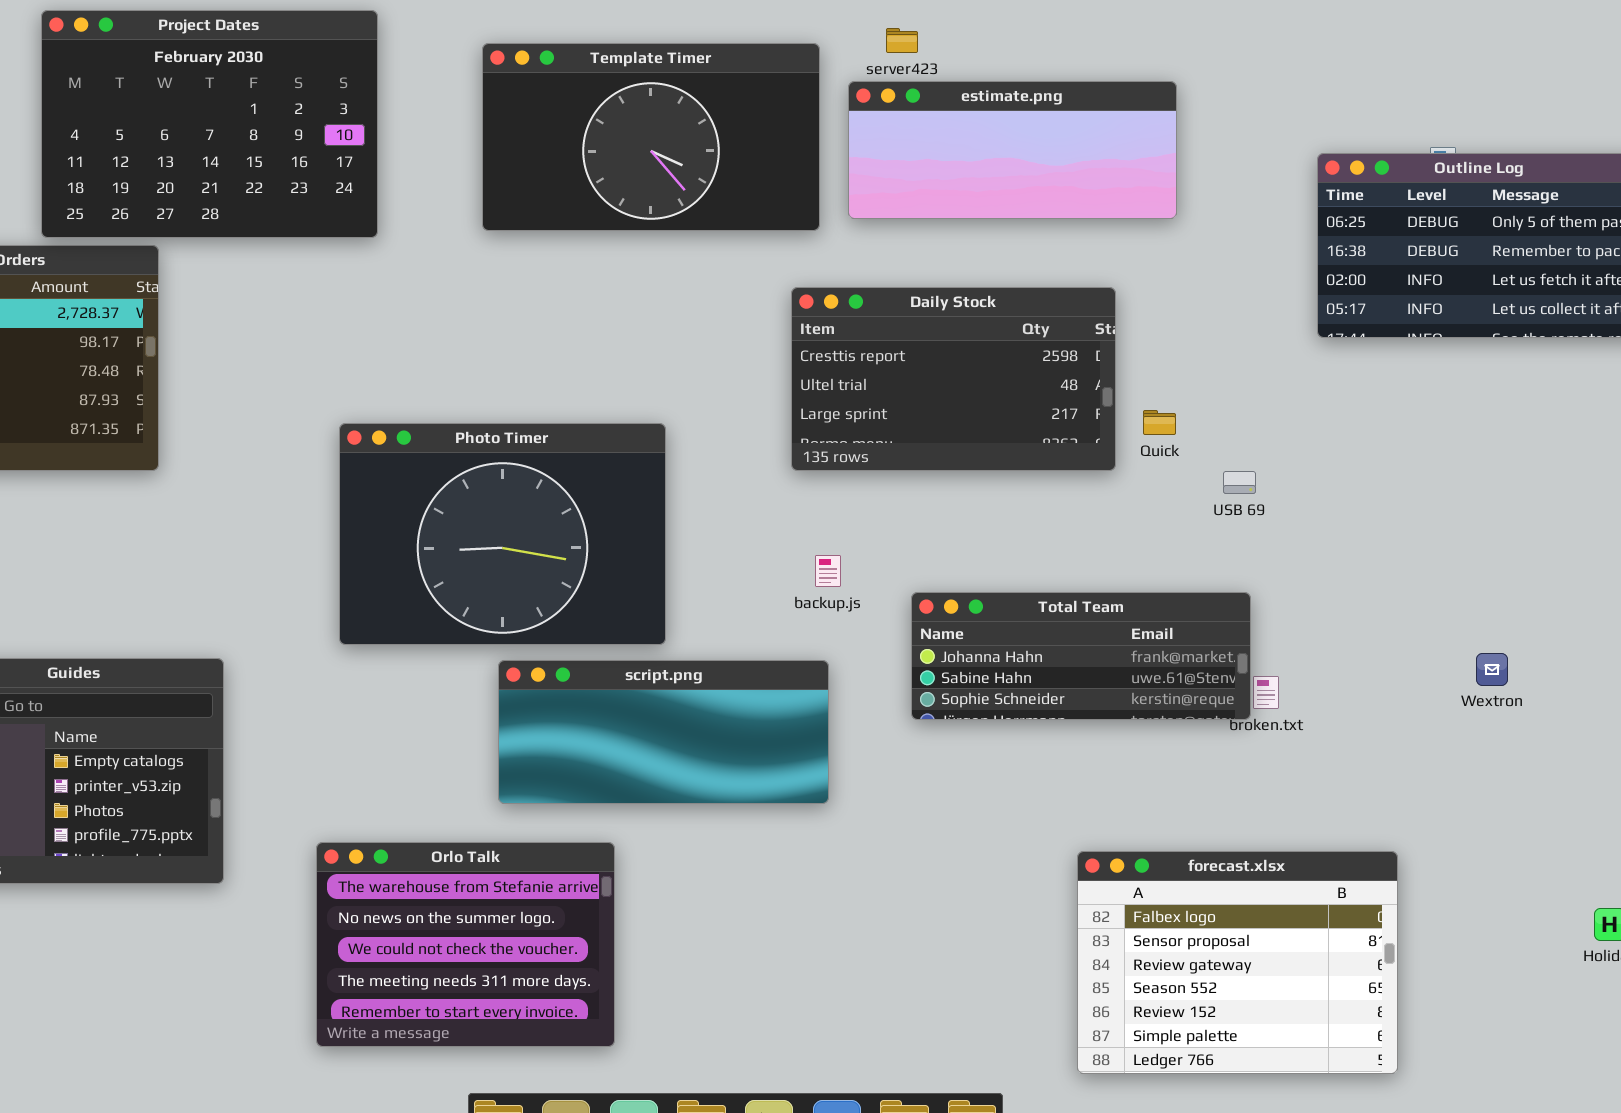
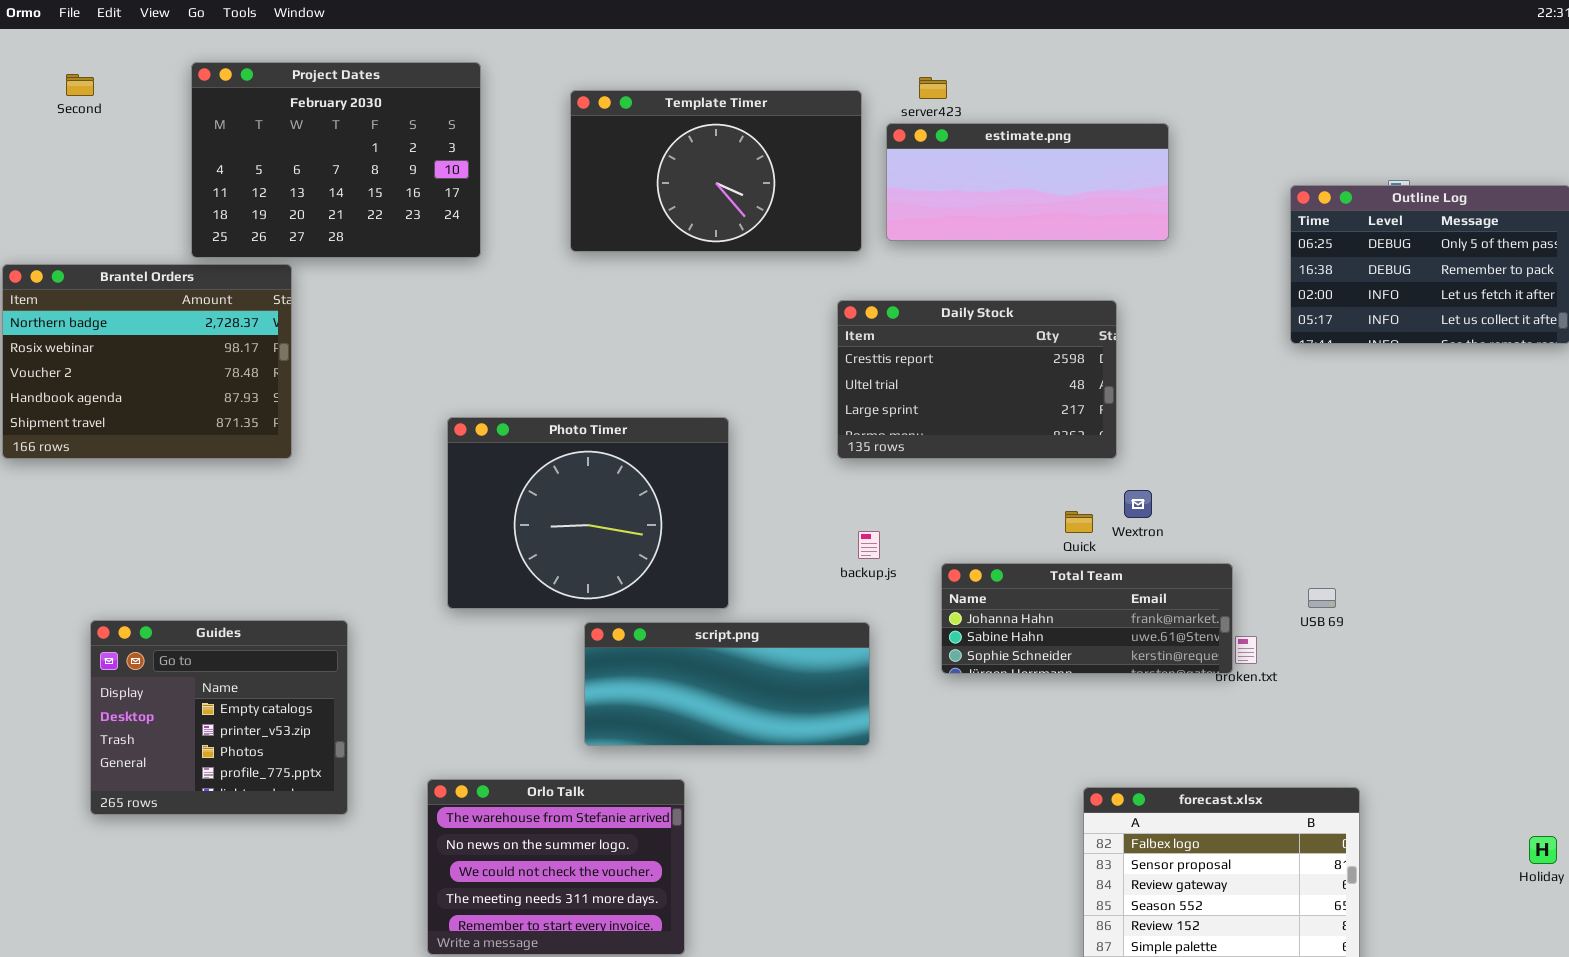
Quick: [1143,410,1176,435] -> [1065,511,1093,533], moved
USB 69: [1223,471,1256,494] -> [1308,588,1336,608], moved
Wextron: [1476,653,1508,686] -> [1124,490,1152,518], moved

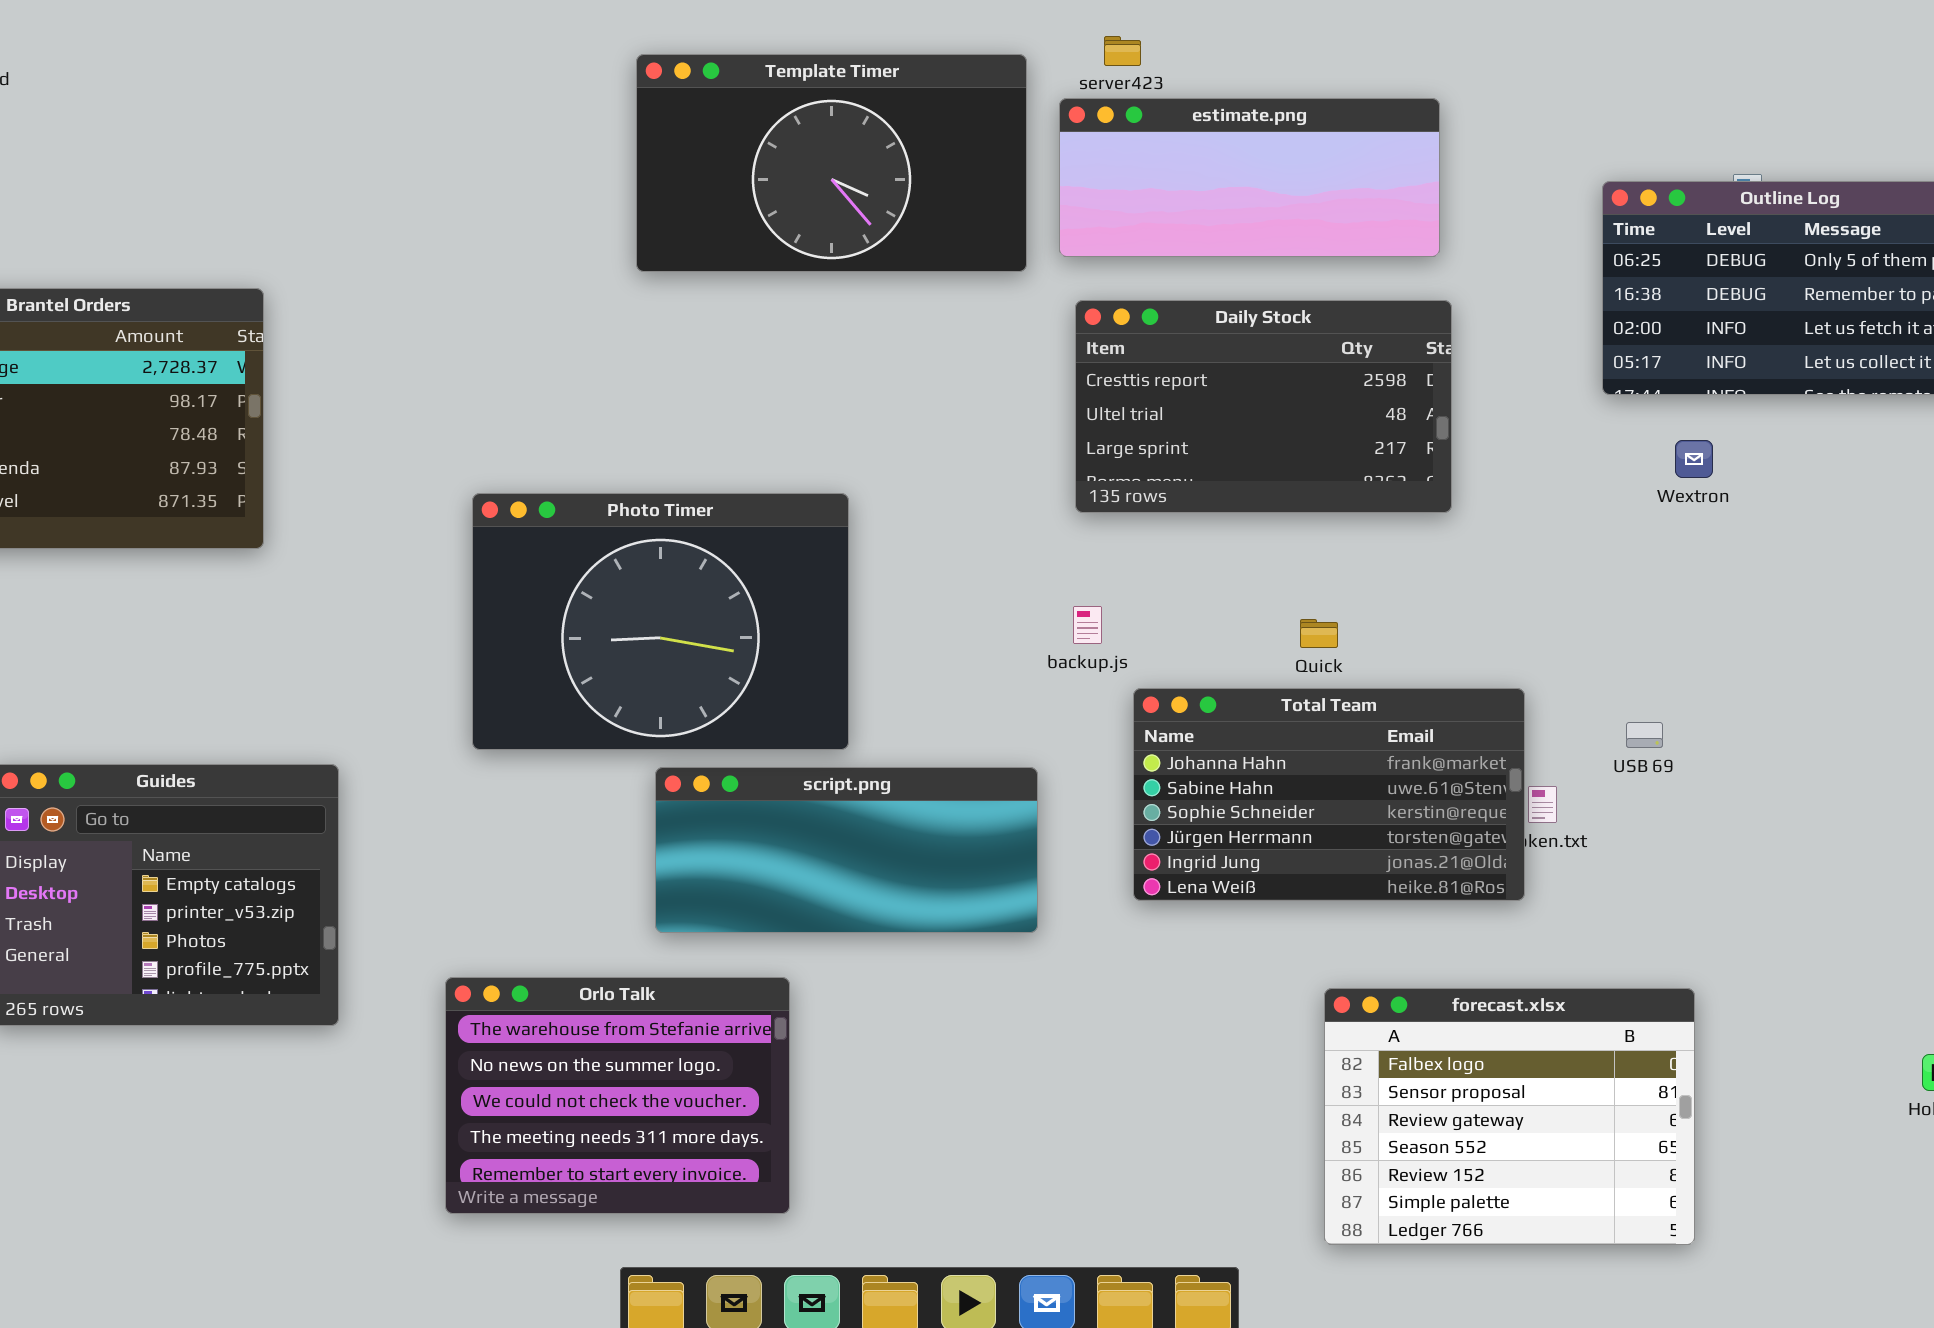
Project Dates: [191,62,481,258] -> none, closed
Daily Stock: [837,300,1117,459] -> [1075,300,1452,513], moved
Wextron: [1124,490,1152,518] -> [1675,440,1713,478], moved
backup.js: [858,531,880,559] -> [1073,606,1102,644], moved
Total Team: [941,563,1233,674] -> [1133,688,1525,901], resized

